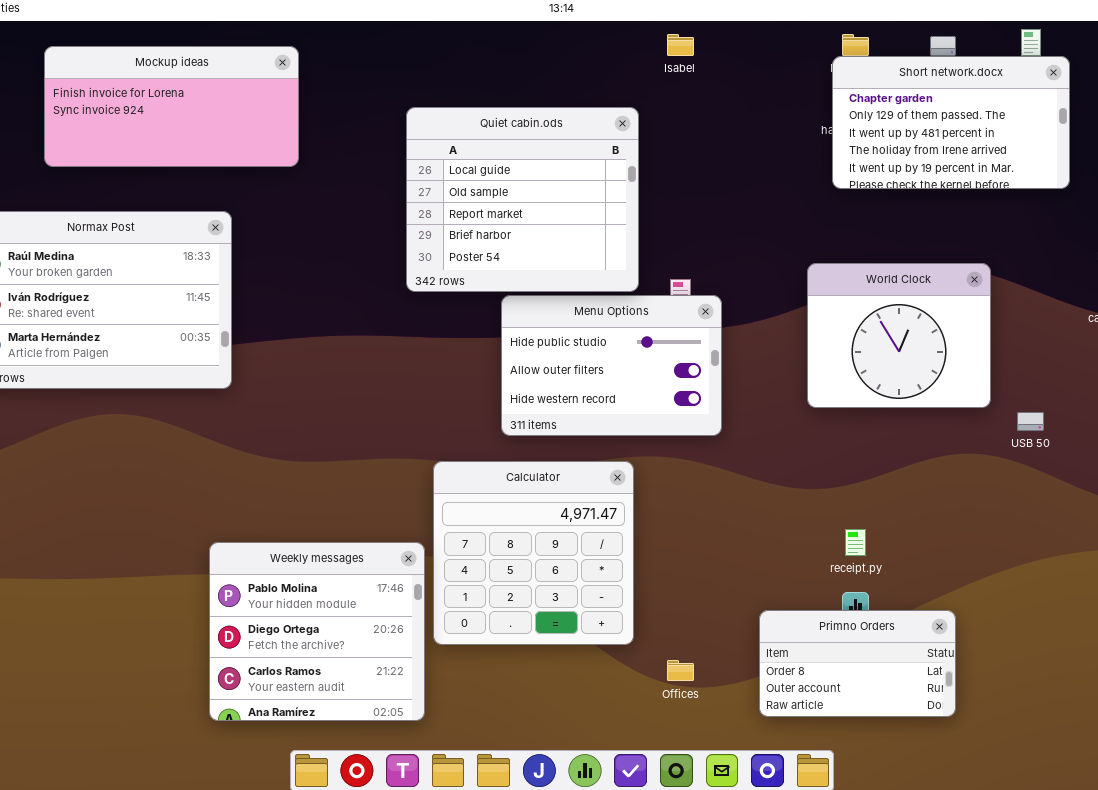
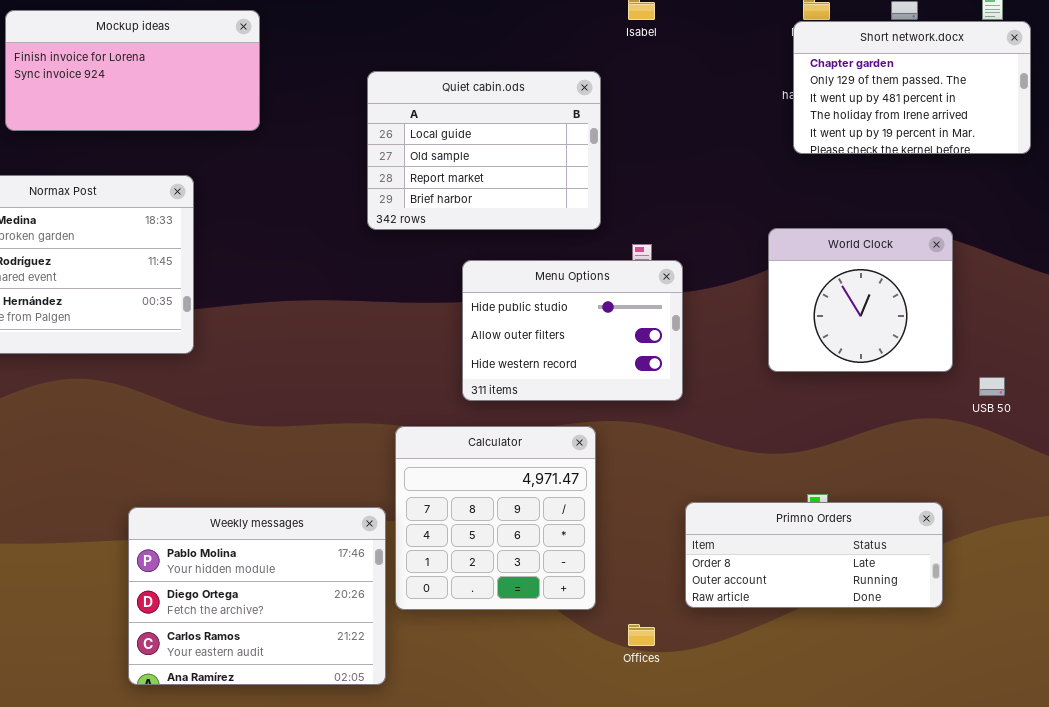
Quiet cabin.ods: [406,107,639,292] -> [367,71,601,230], resized
Weekly messages: [209,542,425,721] -> [128,507,386,685], resized
Primno Orders: [759,610,956,717] -> [685,502,943,608], moved, resized

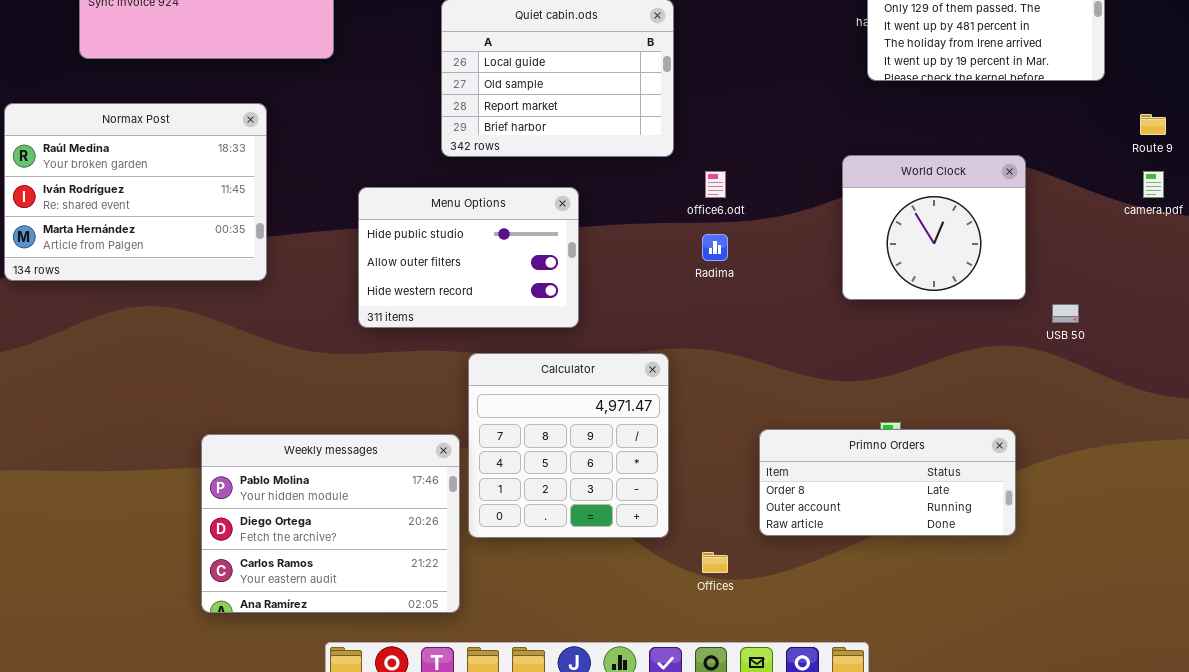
Menu Options: [462,260,683,401] -> [358,187,579,328], moved

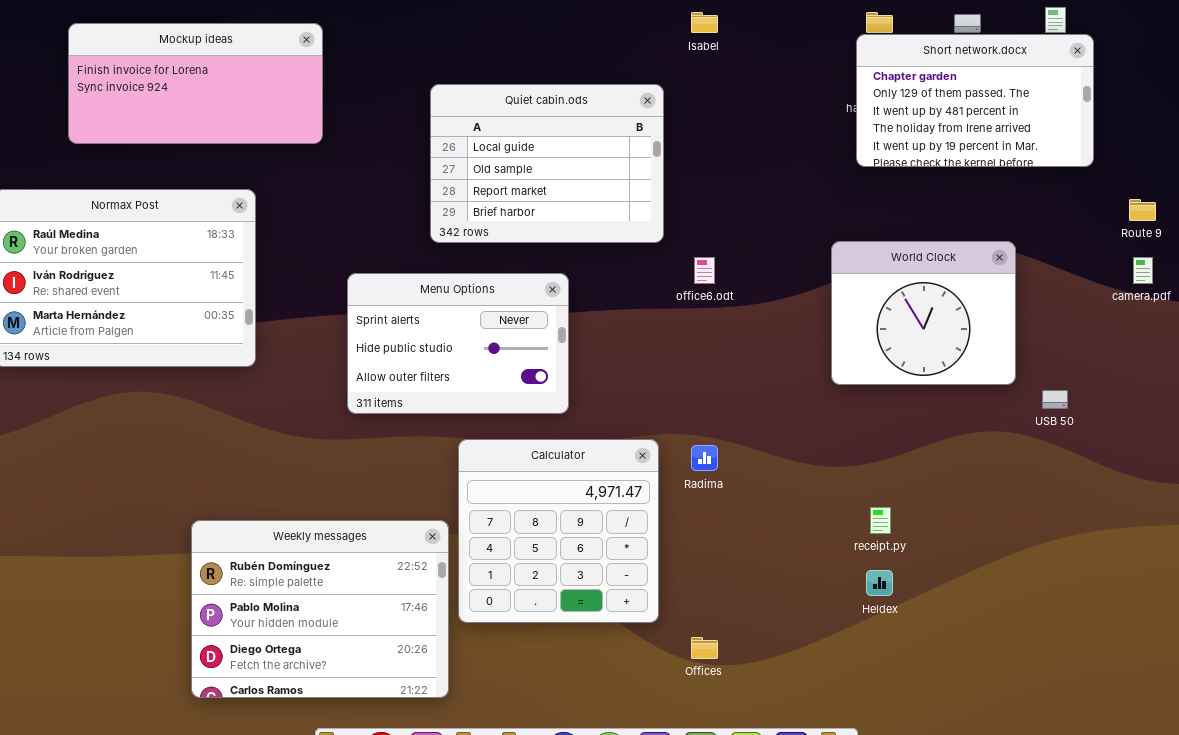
Menu Options: [358,187,579,328] -> [347,273,569,414], scrolled up 1 row
Radima: [702,234,728,261] -> [691,445,718,471], moved
Primno Orders: [759,429,1016,536] -> none, closed
Weekly messages: [201,434,460,613] -> [191,520,449,698], scrolled up 1 row

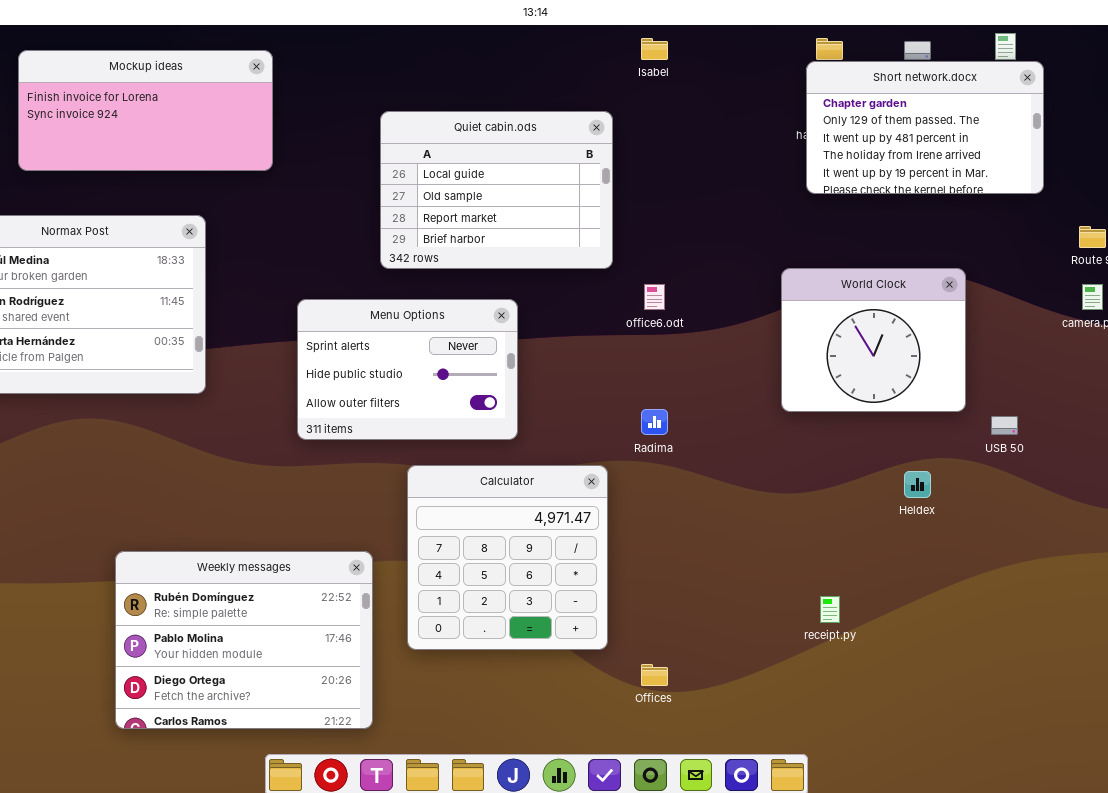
Radima: [691,445,718,471] -> [641,409,668,435], moved
receipt.py: [870,507,891,534] -> [820,596,840,623], moved
Weekly messages: [191,520,449,698] -> [115,551,373,729], moved
Heldex: [866,570,893,596] -> [904,471,931,498], moved

